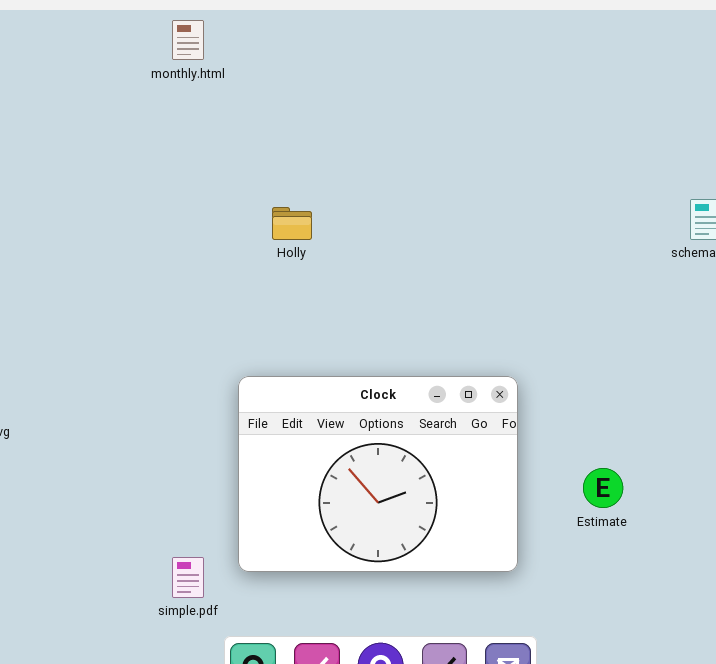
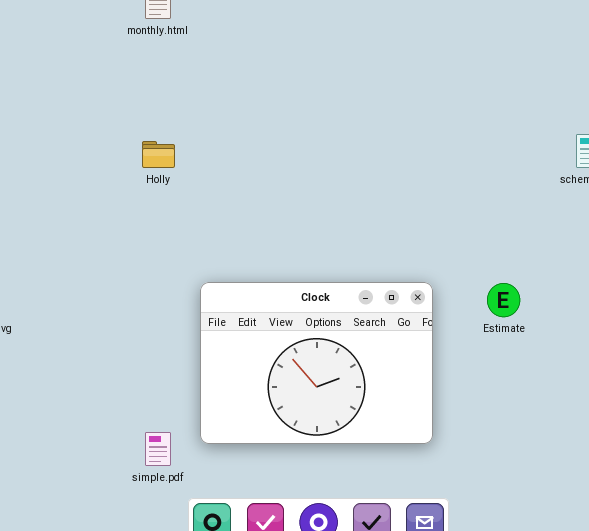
Holly: [272,207,312,240] -> [142,141,175,168], moved
Estimate: [583,468,623,508] -> [487,283,520,317], moved

